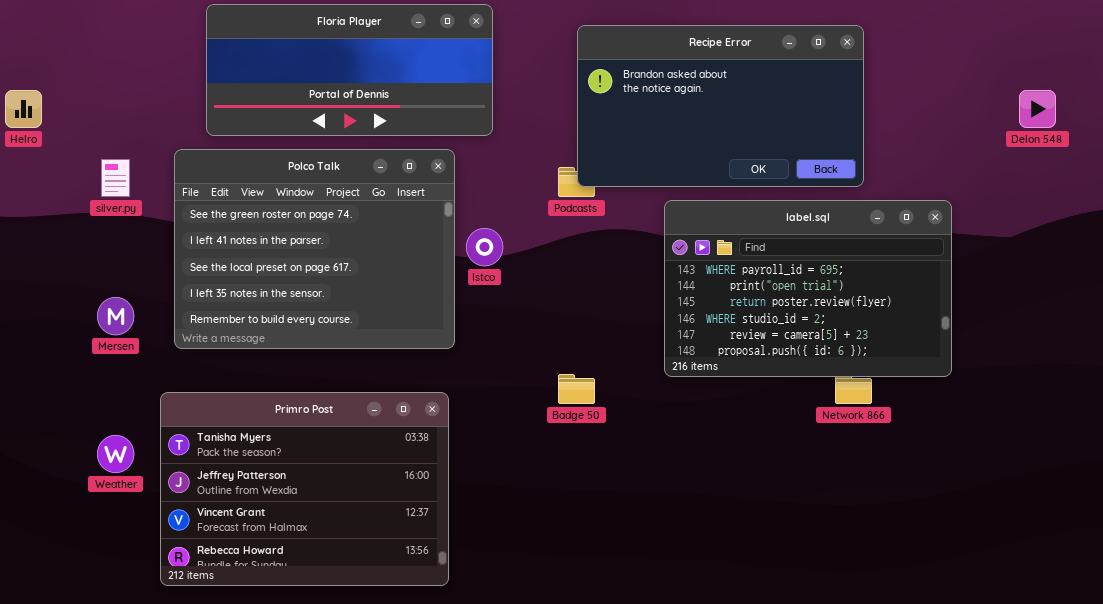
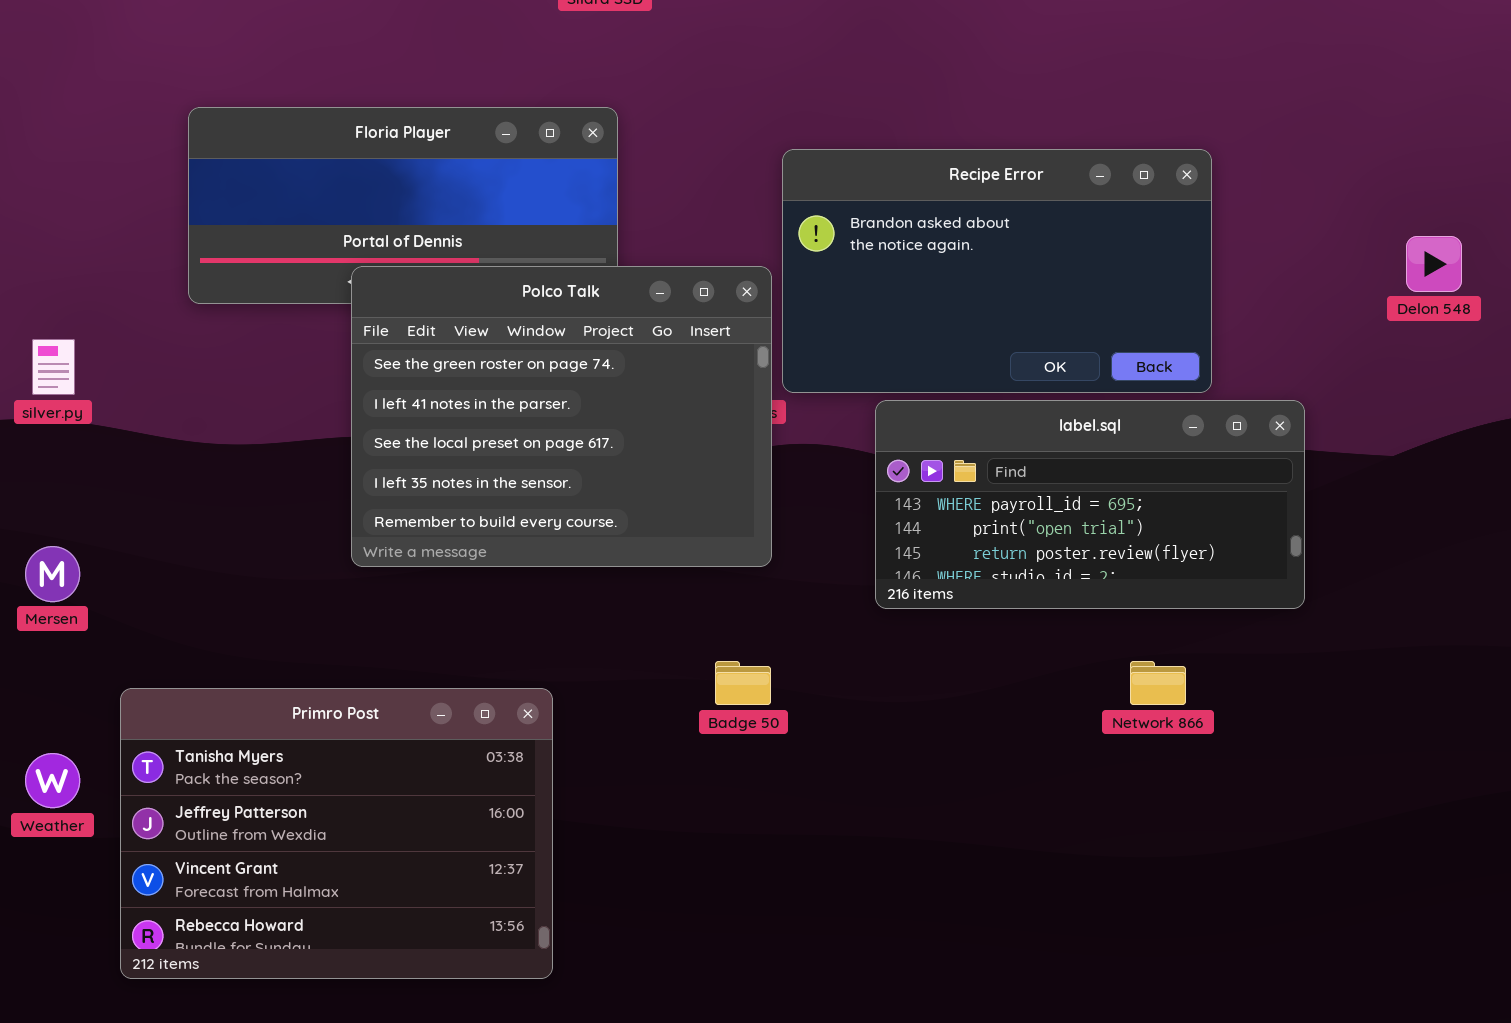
Recipe Error: [577,25,864,187] -> [782,149,1212,393], moved
Polco Talk: [174,149,455,349] -> [351,266,772,567], moved
label.sql: [664,200,952,377] -> [875,400,1305,609], resized

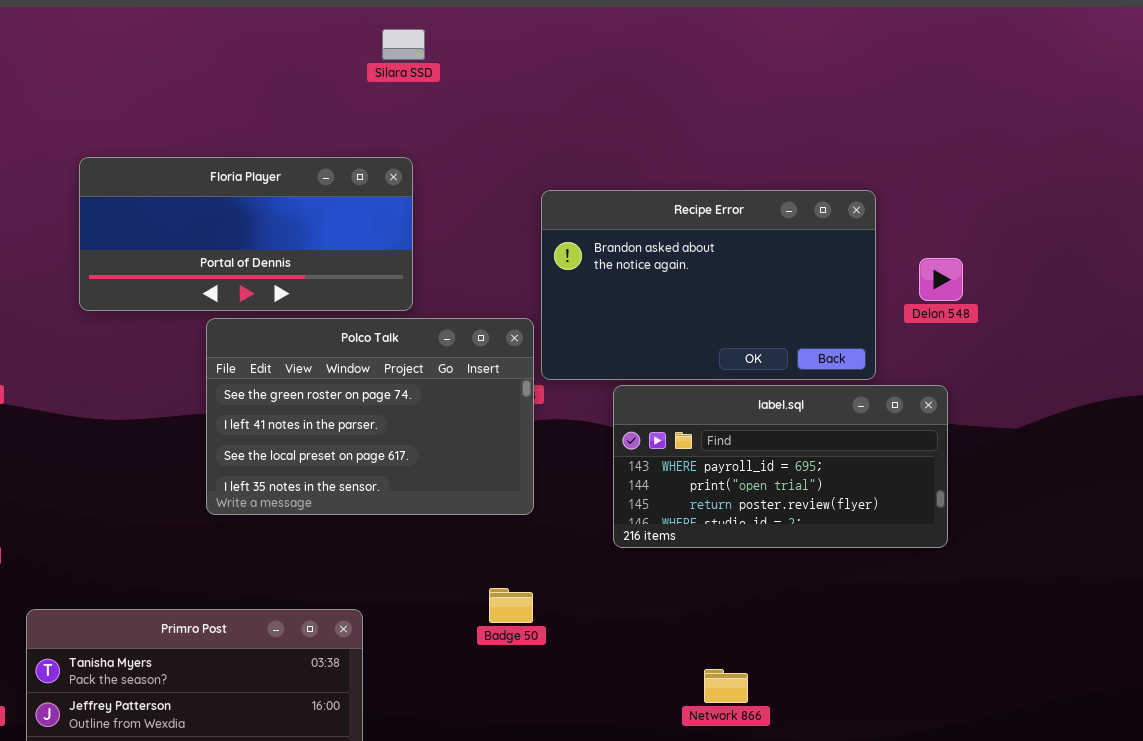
Delon 548: [1406,236,1462,292] -> [919,258,963,301], moved
Polco Talk: [351,266,772,567] -> [206,318,534,515], resized
Network 866: [1130,661,1186,705] -> [704,669,748,703], moved

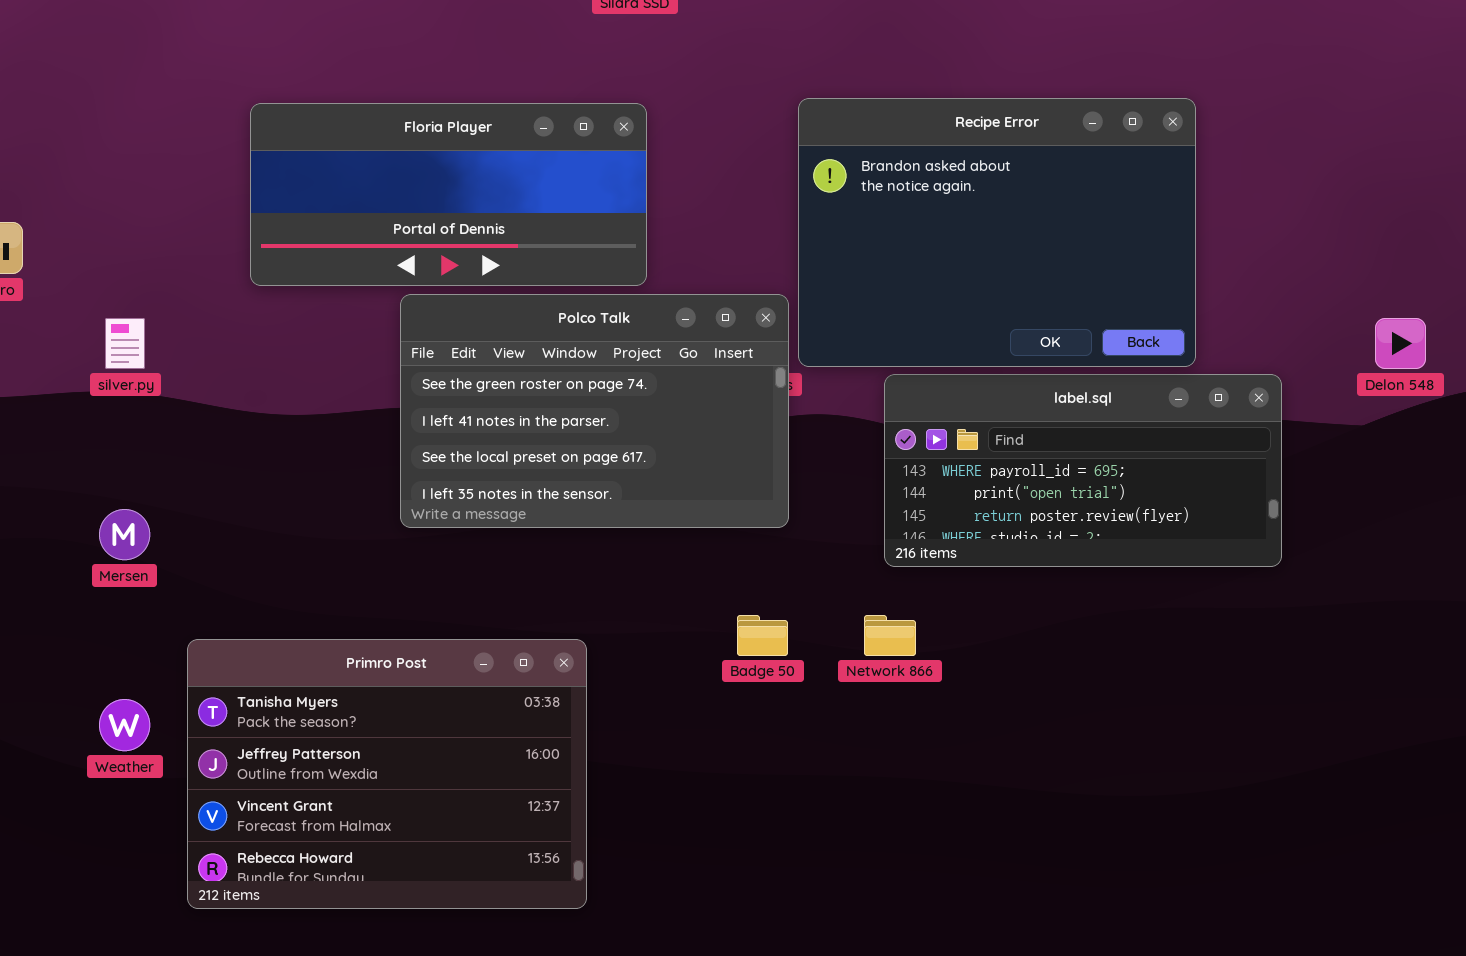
Recipe Error: [541,190,876,380] -> [798,98,1196,367], resized
Delon 548: [919,258,963,301] -> [1375,318,1426,369], moved
Network 866: [704,669,748,703] -> [864,615,916,656], moved

